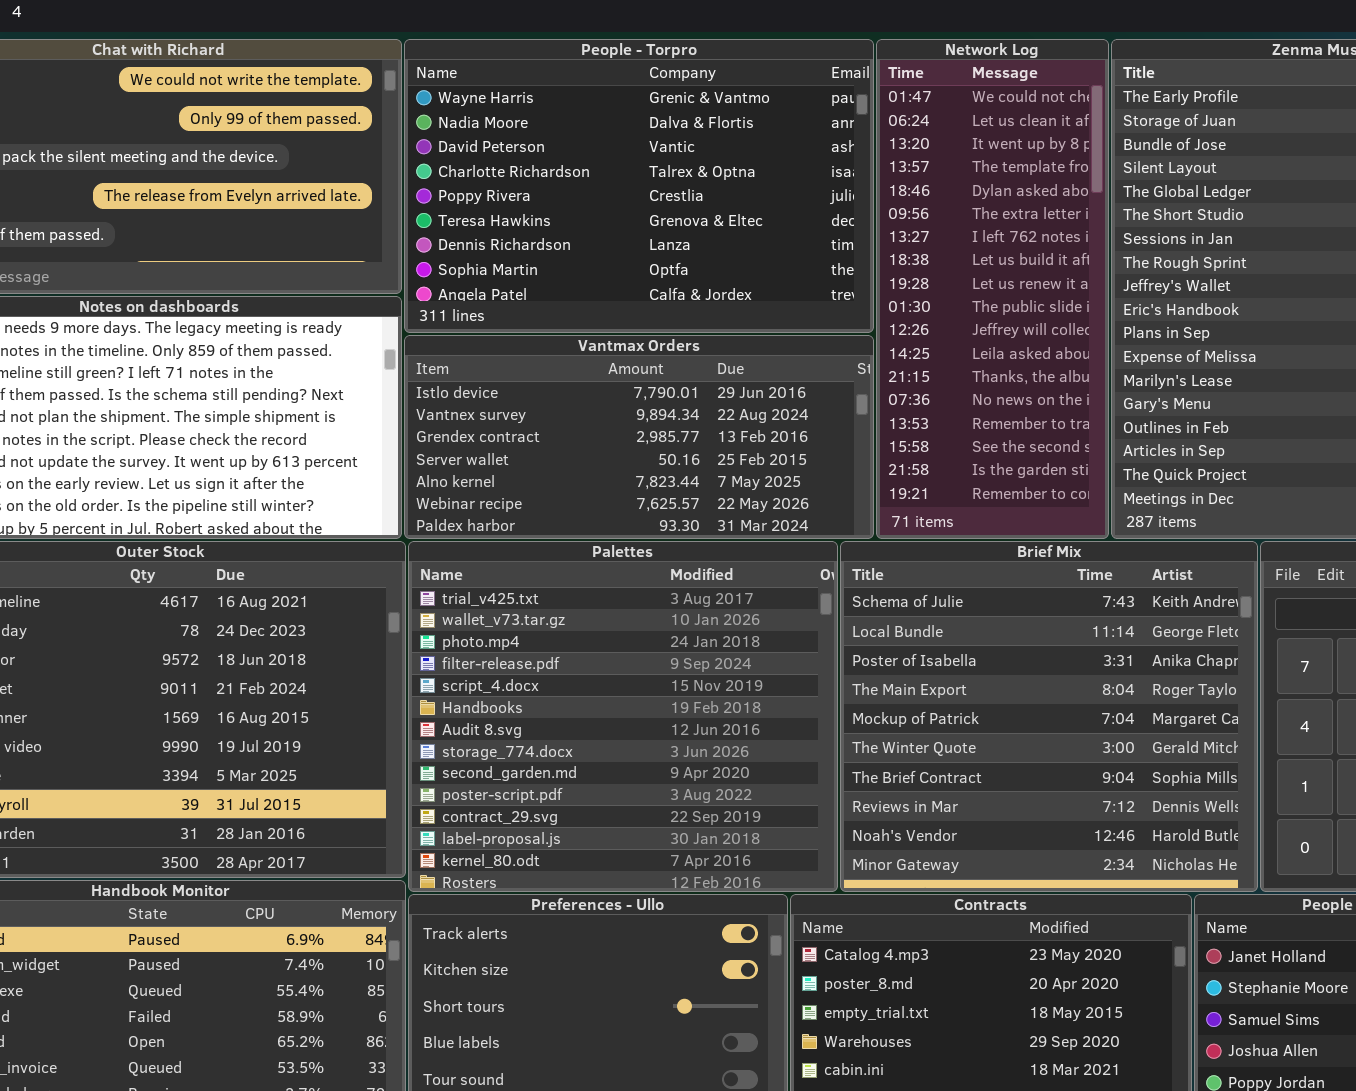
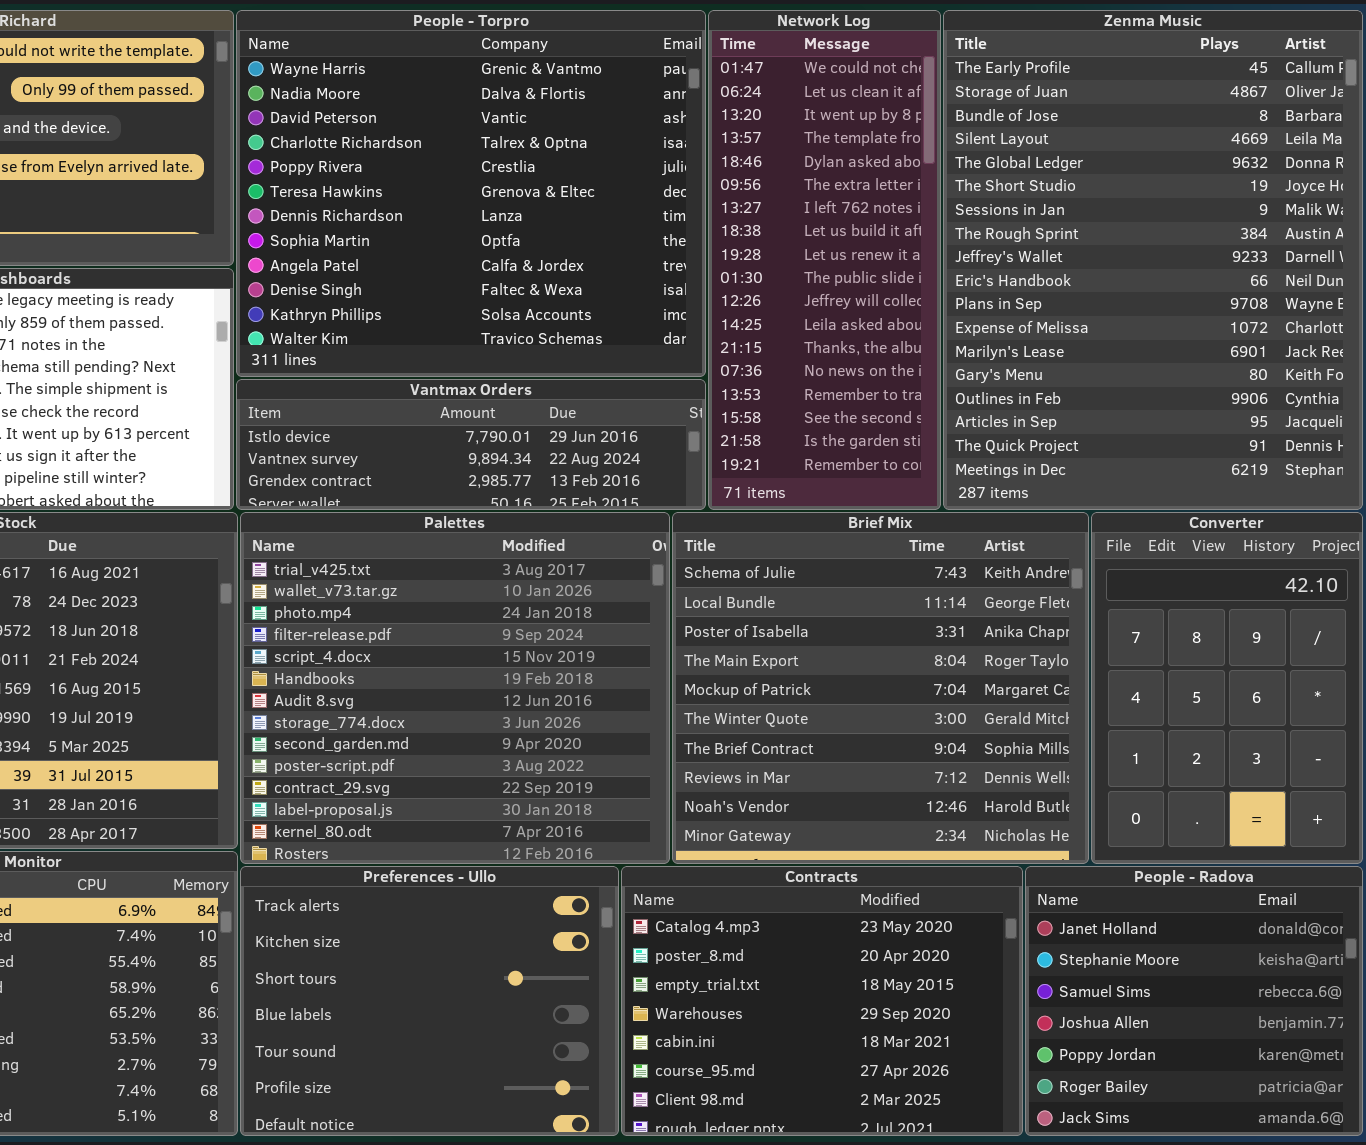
People - Torpro: [404,39,874,333] -> [236,10,706,377], resized
Vantmax Orders: [404,335,874,539] -> [236,379,706,510], resized

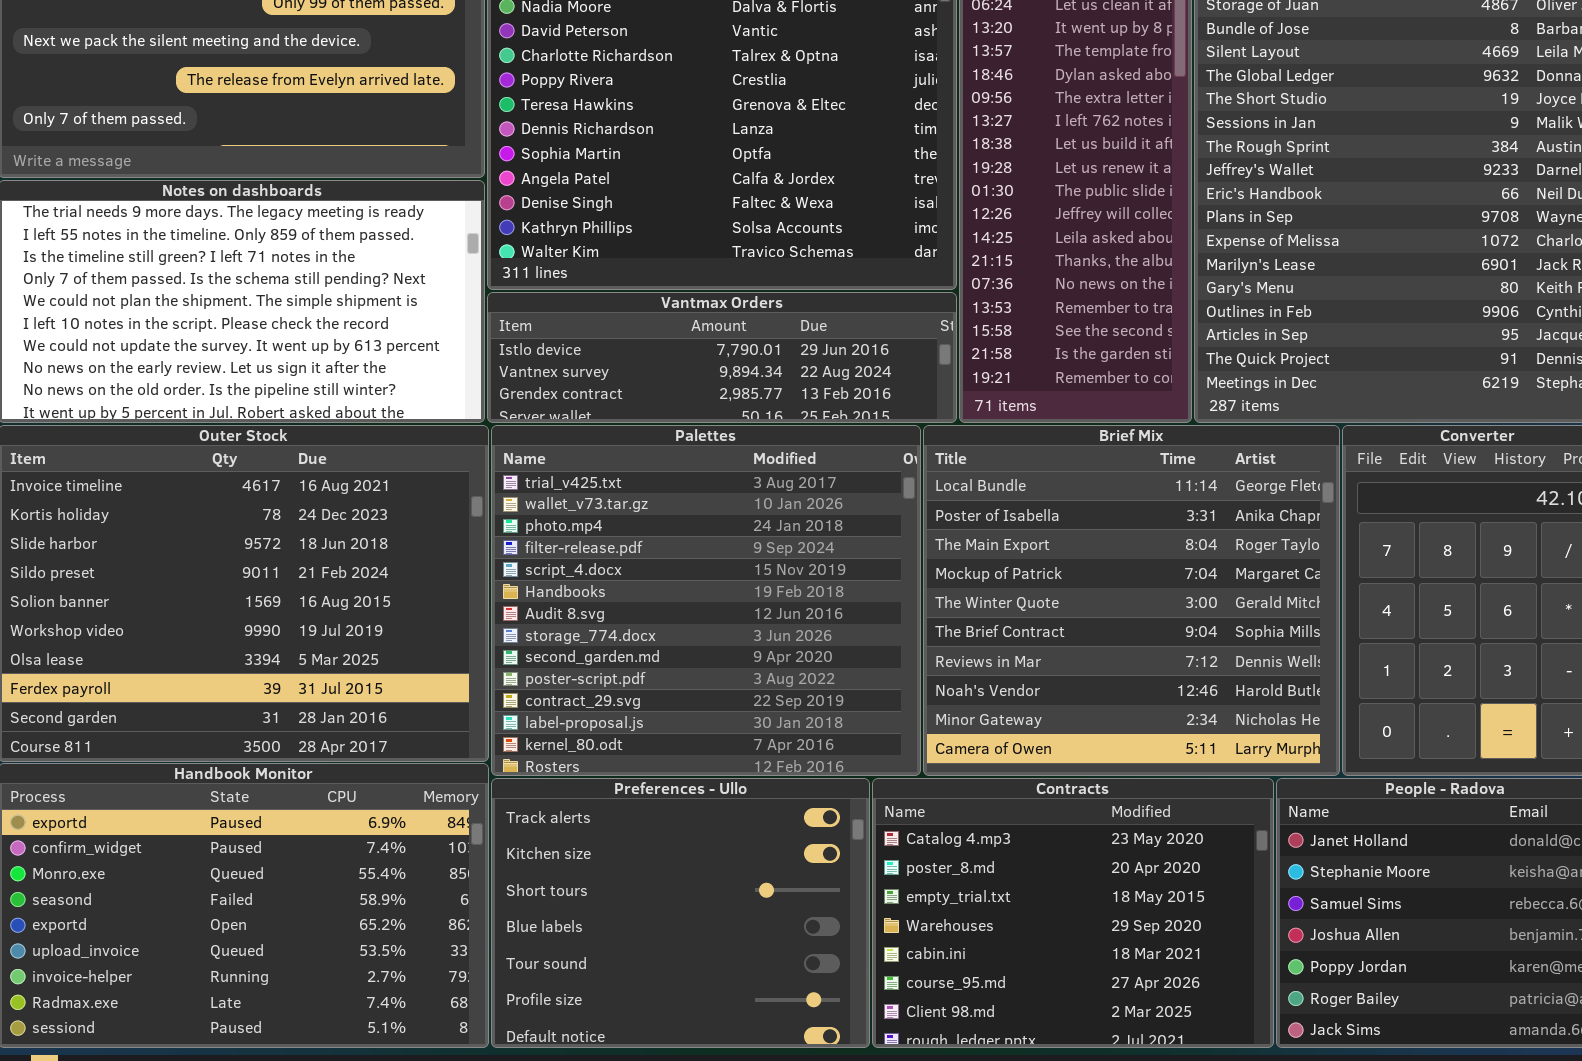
Brief Mix: [672,512,1089,864] -> [923,425,1340,776], scrolled down 1 row

